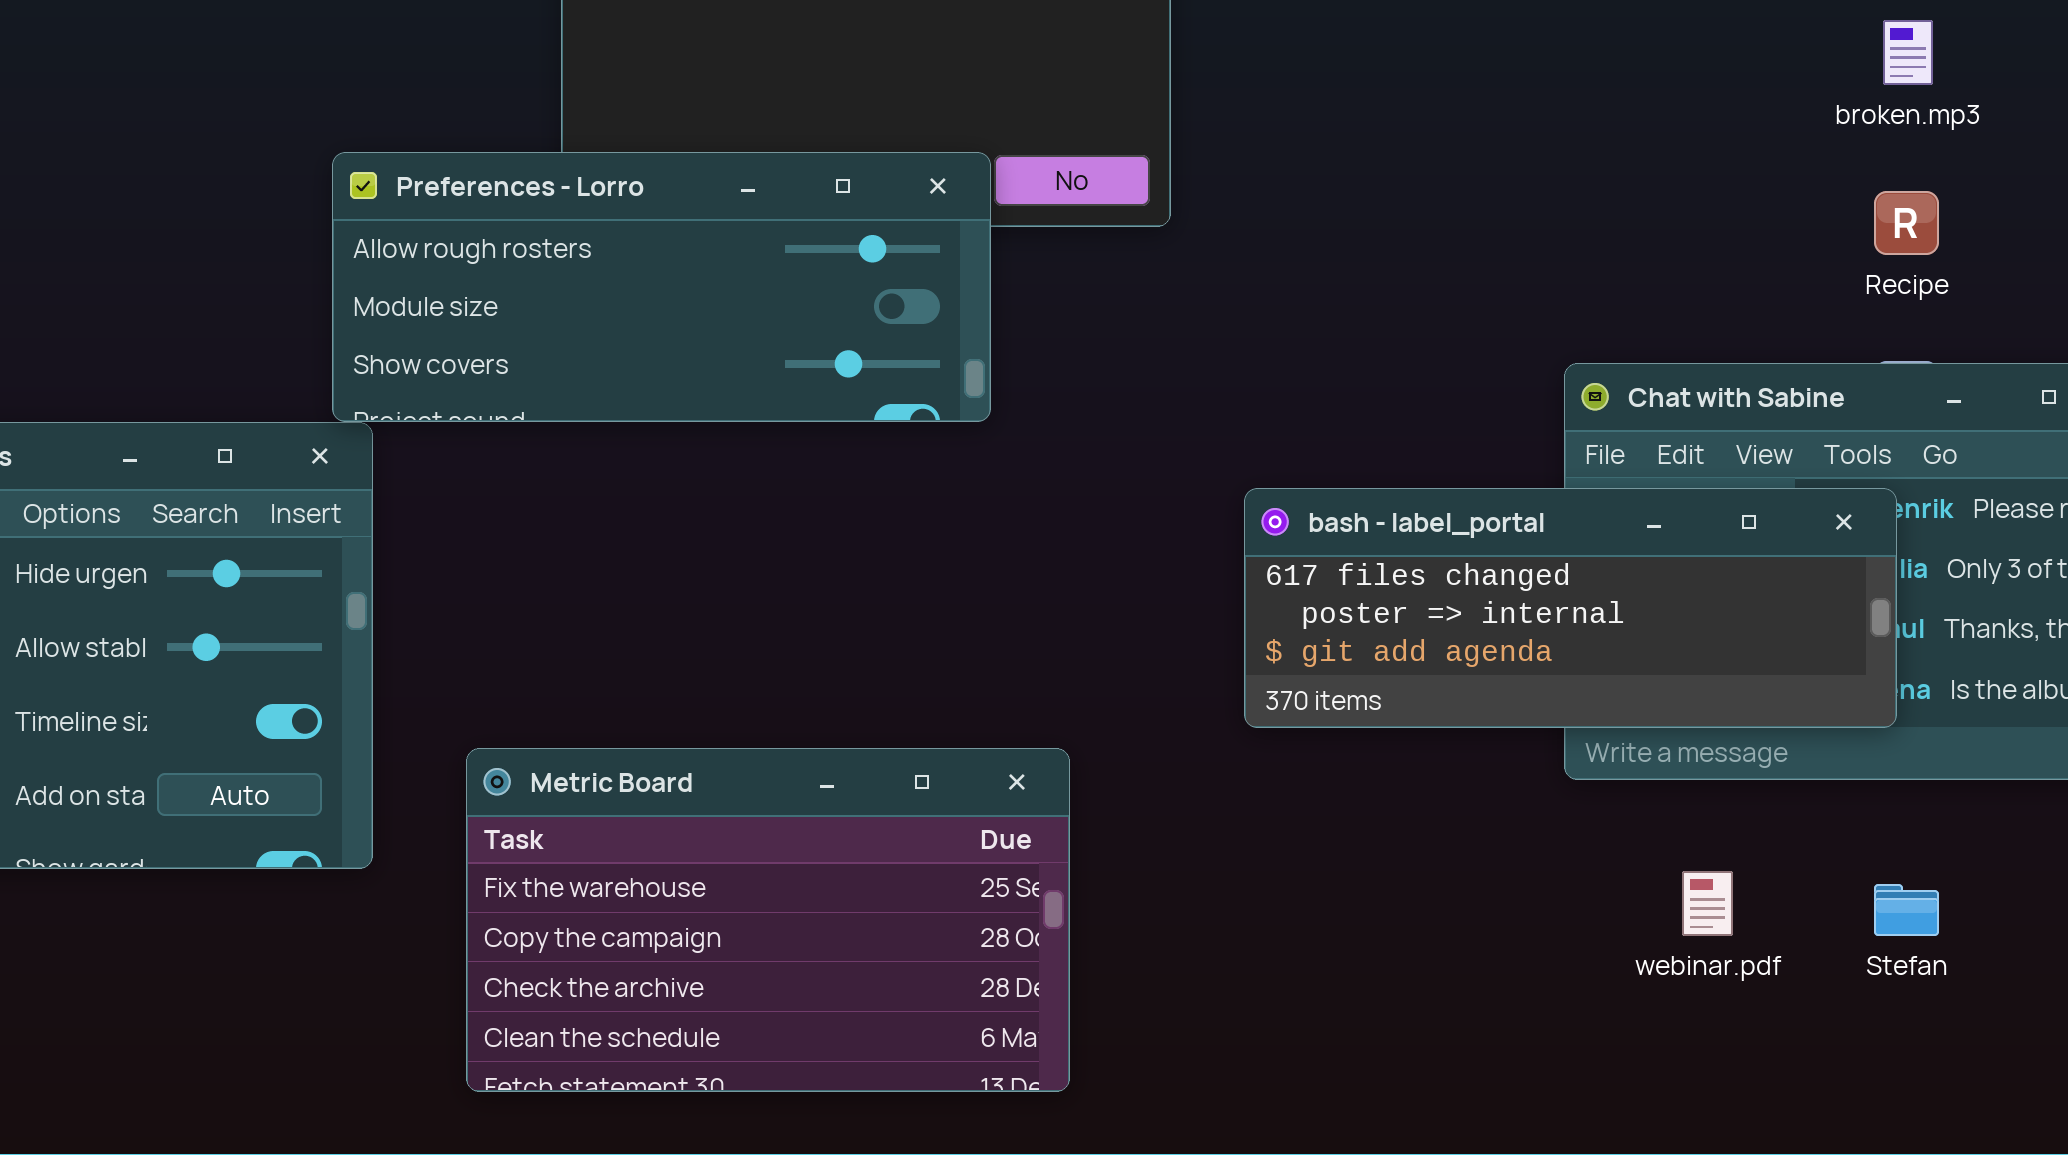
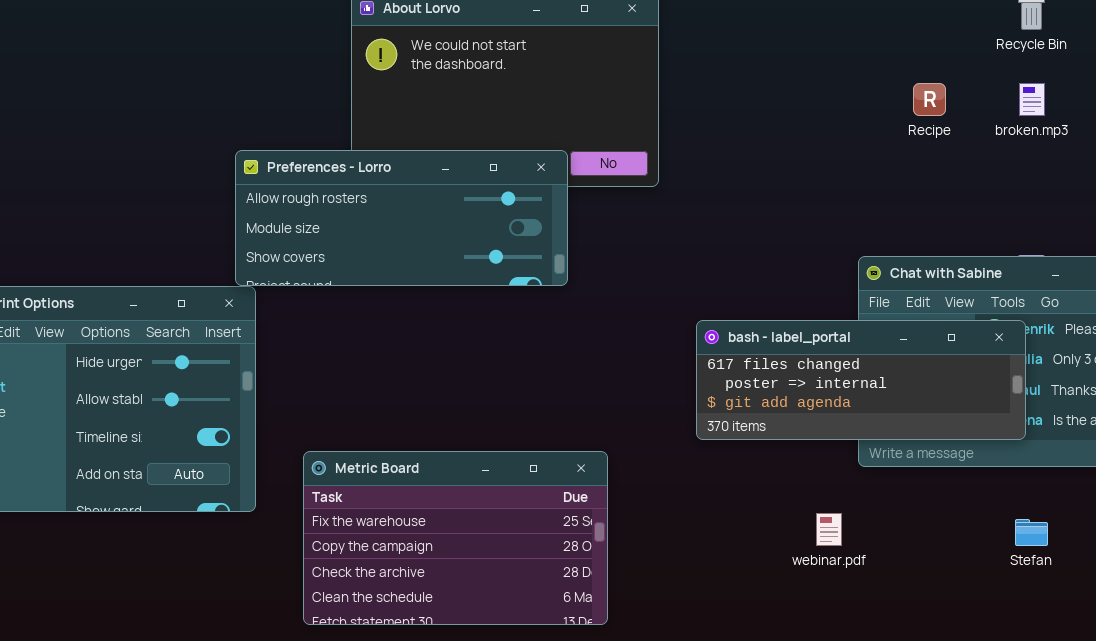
Recipe: [1874,191,1939,255] -> [913,83,946,116], moved
webinar.pdf: [1682,871,1733,936] -> [816,513,842,546], moved

